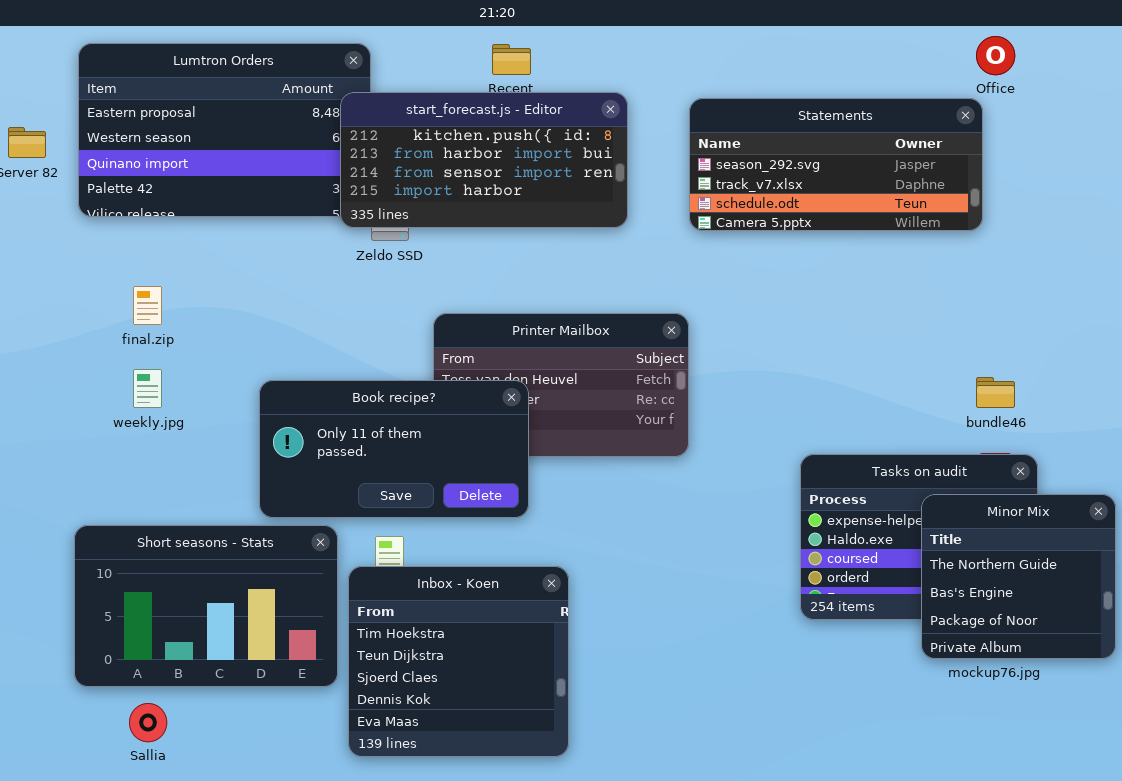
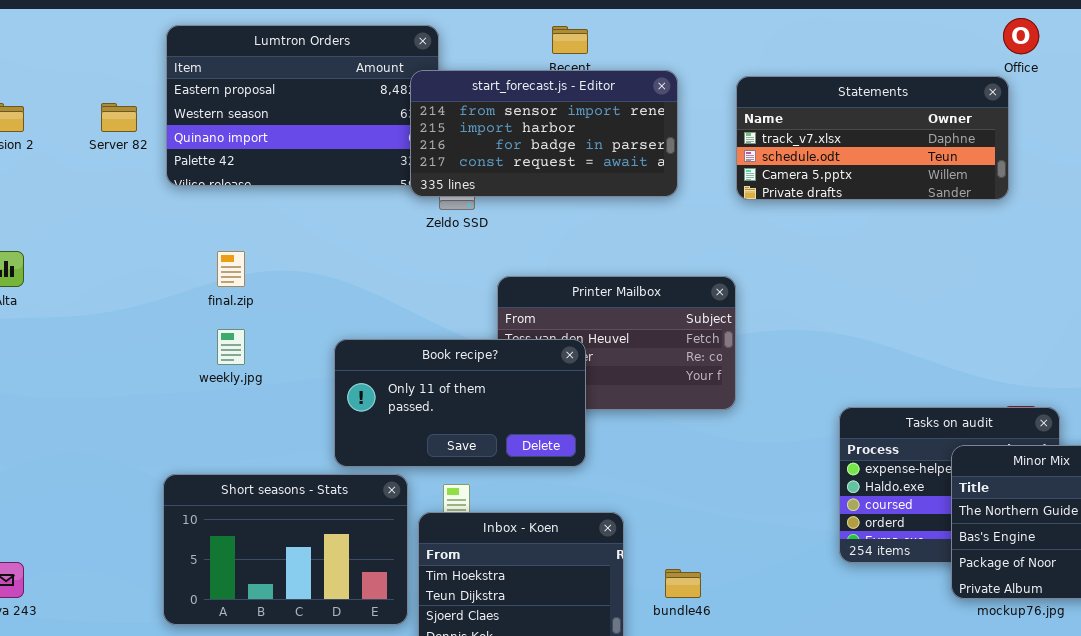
start_forecast.js - Editor: [340,92,628,228] -> [410,70,678,197], scrolled down 2 rows
Statements: [689,98,983,231] -> [736,76,1009,200], scrolled down 1 row
bundle46: [976,377,1015,408] -> [665,569,701,598], moved

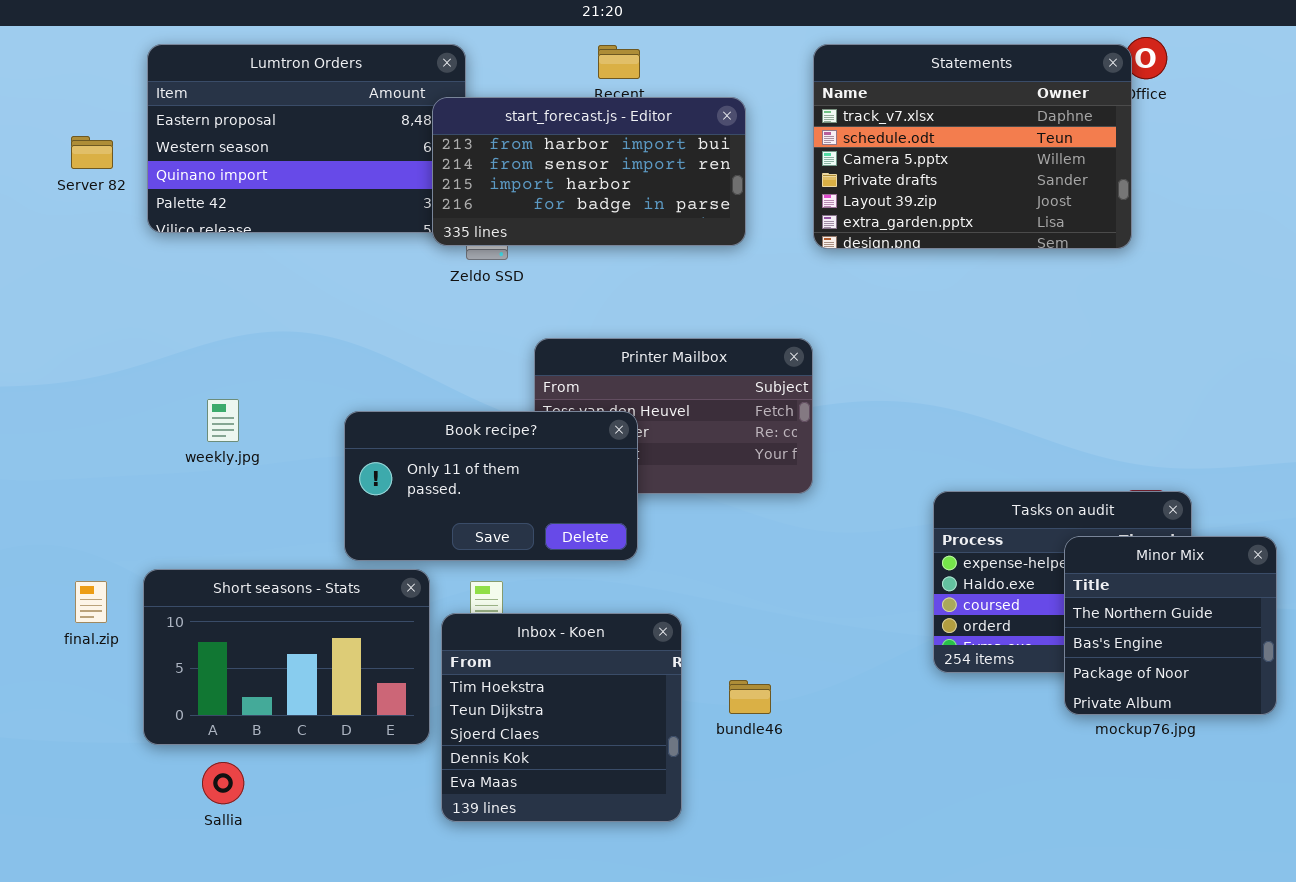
start_forecast.js - Editor: [410,70,678,197] -> [432,97,746,246], scrolled up 1 row
Statements: [736,76,1009,200] -> [813,44,1132,249], resized
final.zip: [217,251,245,287] -> [75,581,107,623], moved

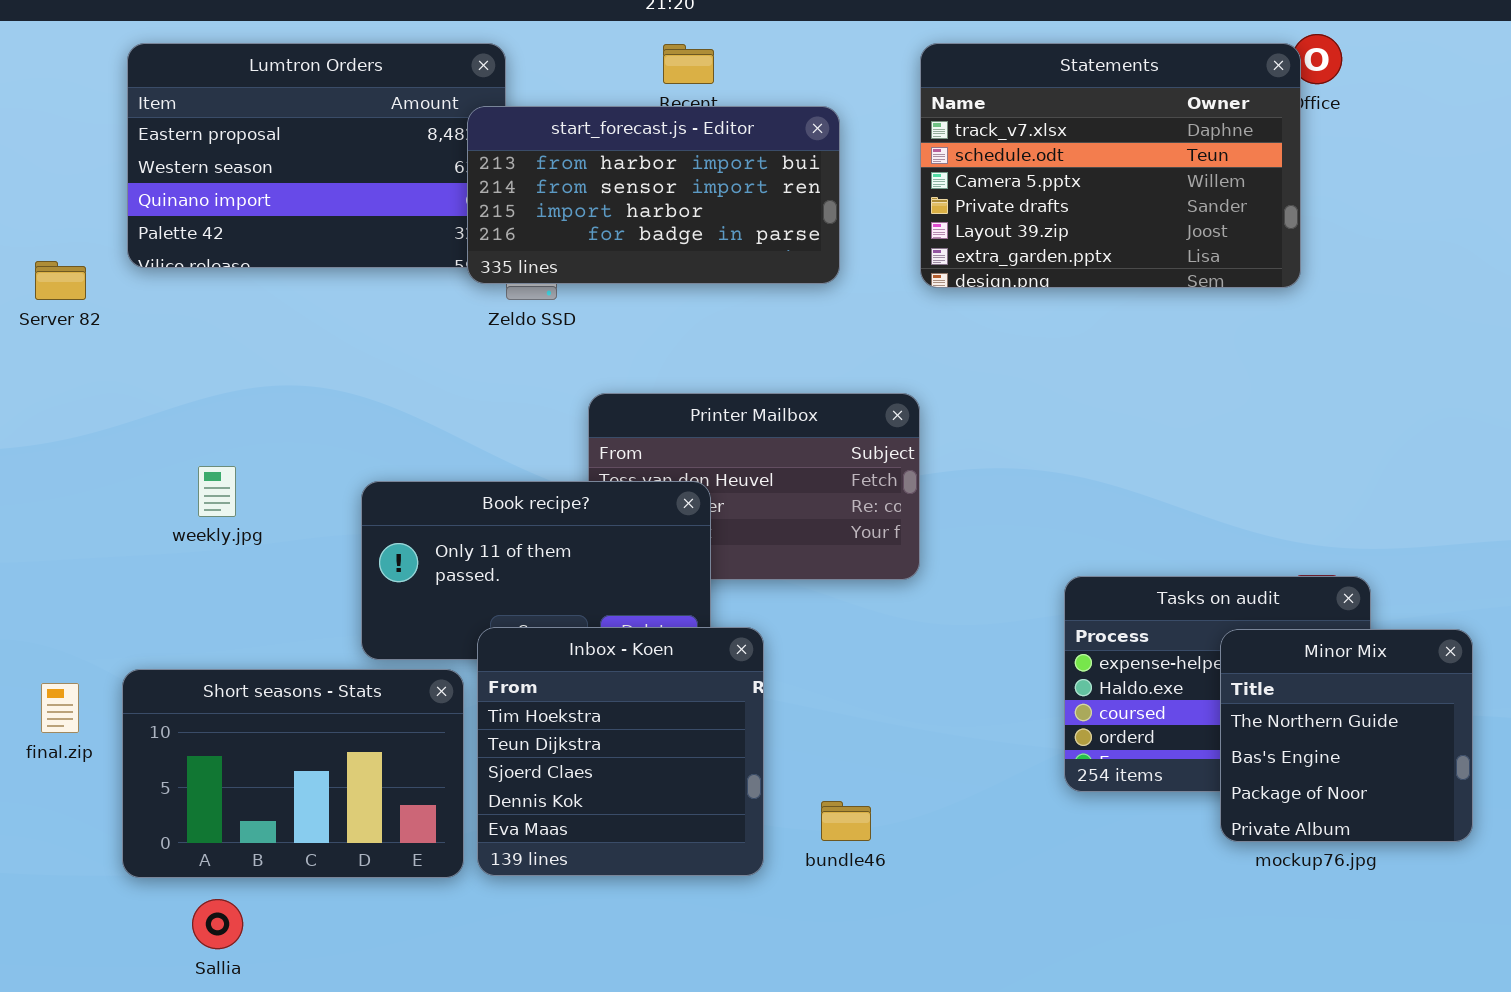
Server 82: [71,136,113,169] -> [35,261,86,300], moved
Inbox - Koen: [441,613,682,822] -> [477,627,764,876], moved

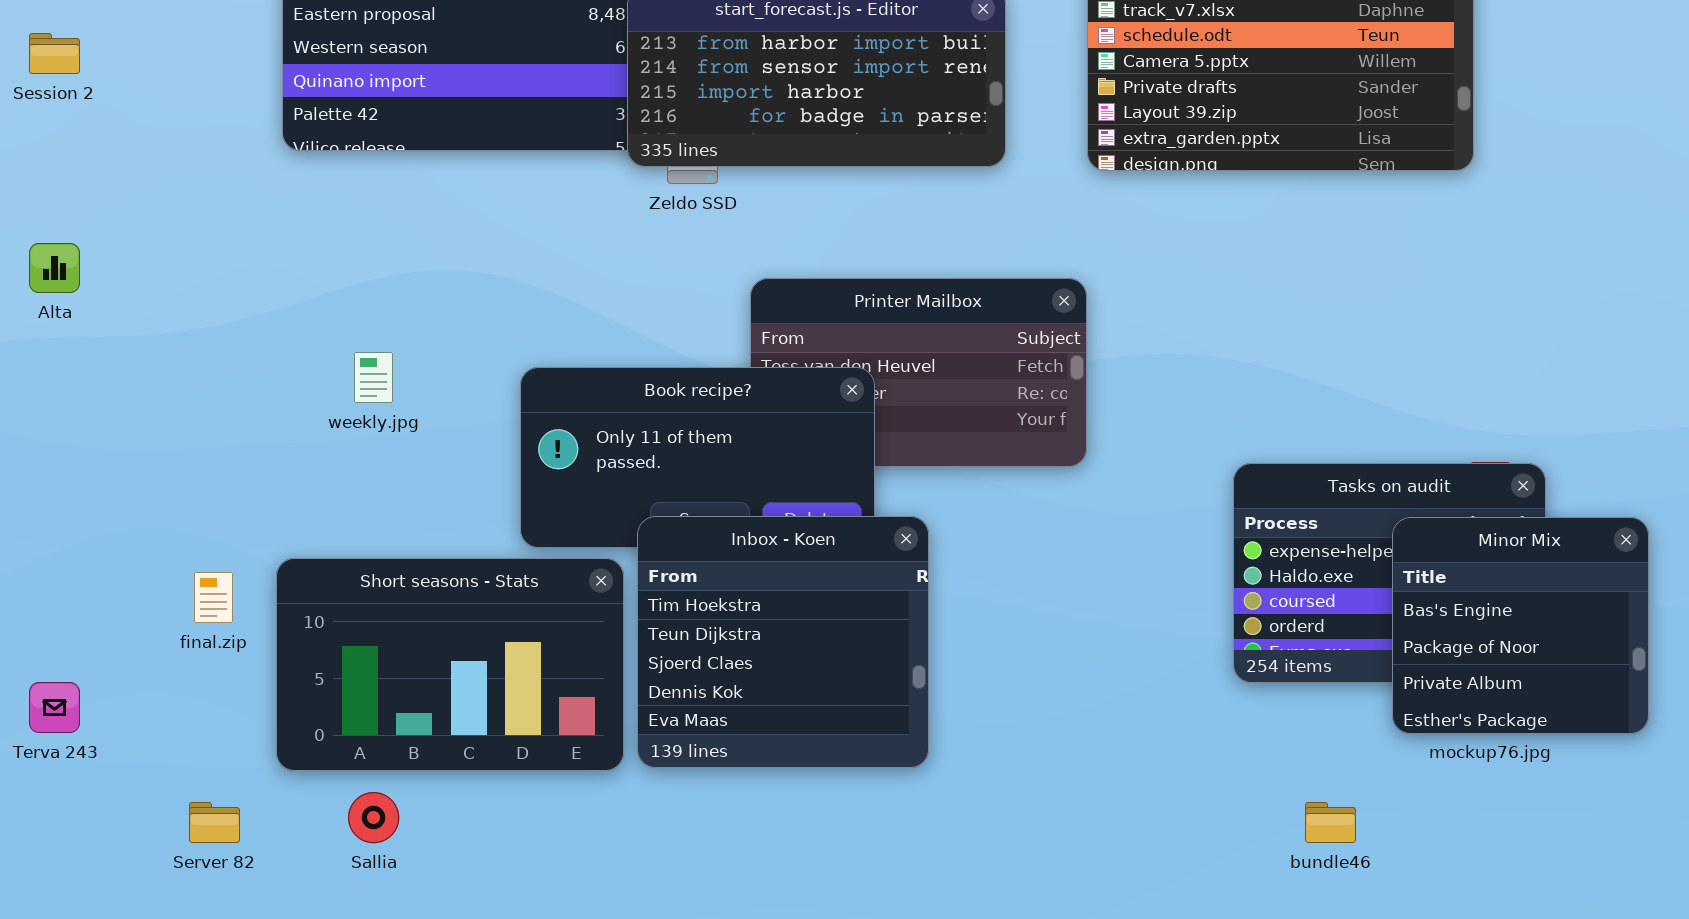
Server 82: [35,261,86,300] -> [189,802,240,843], moved
Minor Mix: [1220,629,1473,842] -> [1392,517,1649,734], scrolled down 1 row
bundle46: [821,801,871,841] -> [1305,802,1356,843], moved

